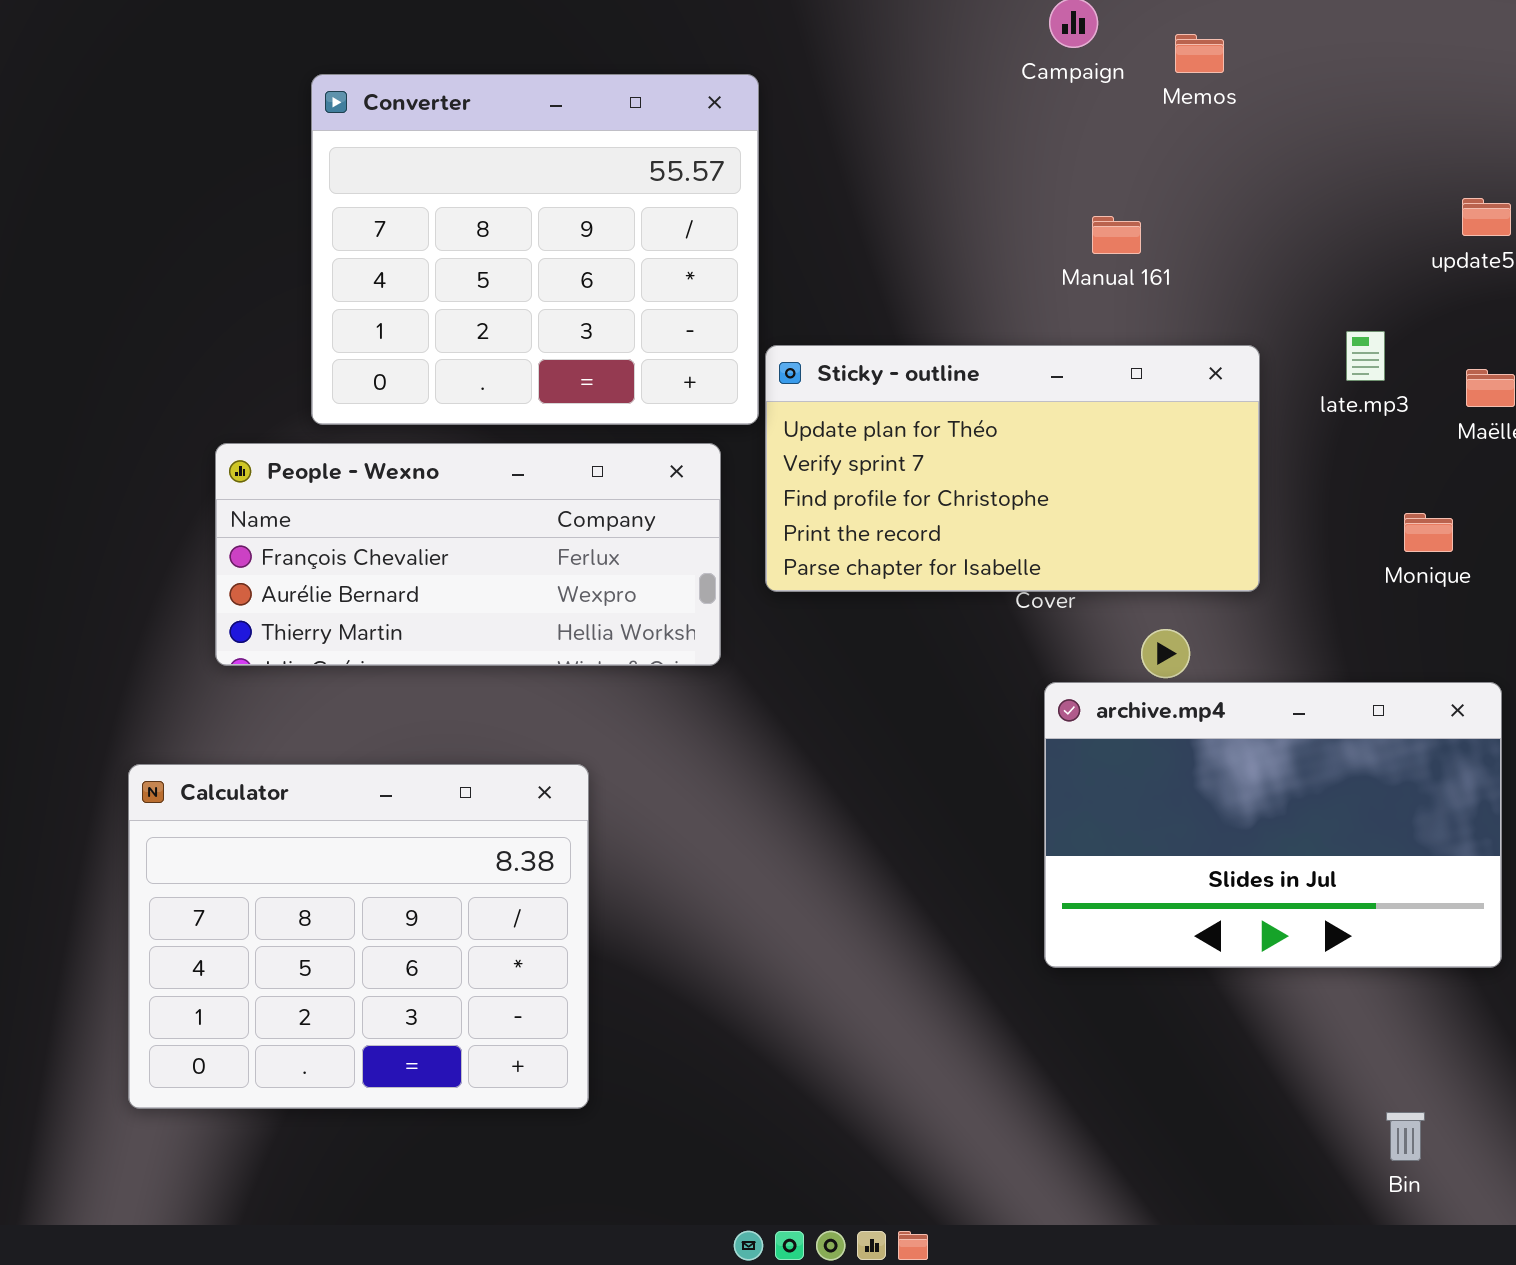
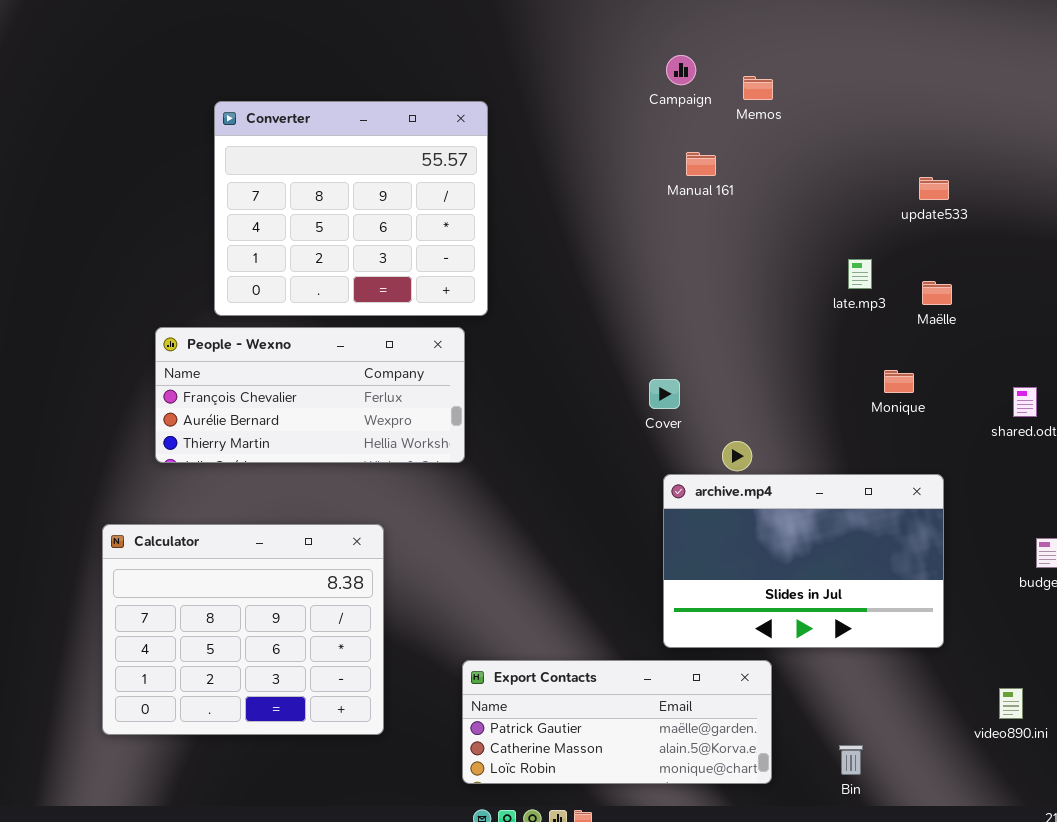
Manual 161: [1092,216,1141,254] -> [686,152,716,176], moved
Sticky - outline: [765,345,1260,592] -> none, closed
Export Contacts: none -> [462,660,772,784], opened
Bin: [1386,1112,1425,1161] -> [839,745,863,775], moved

